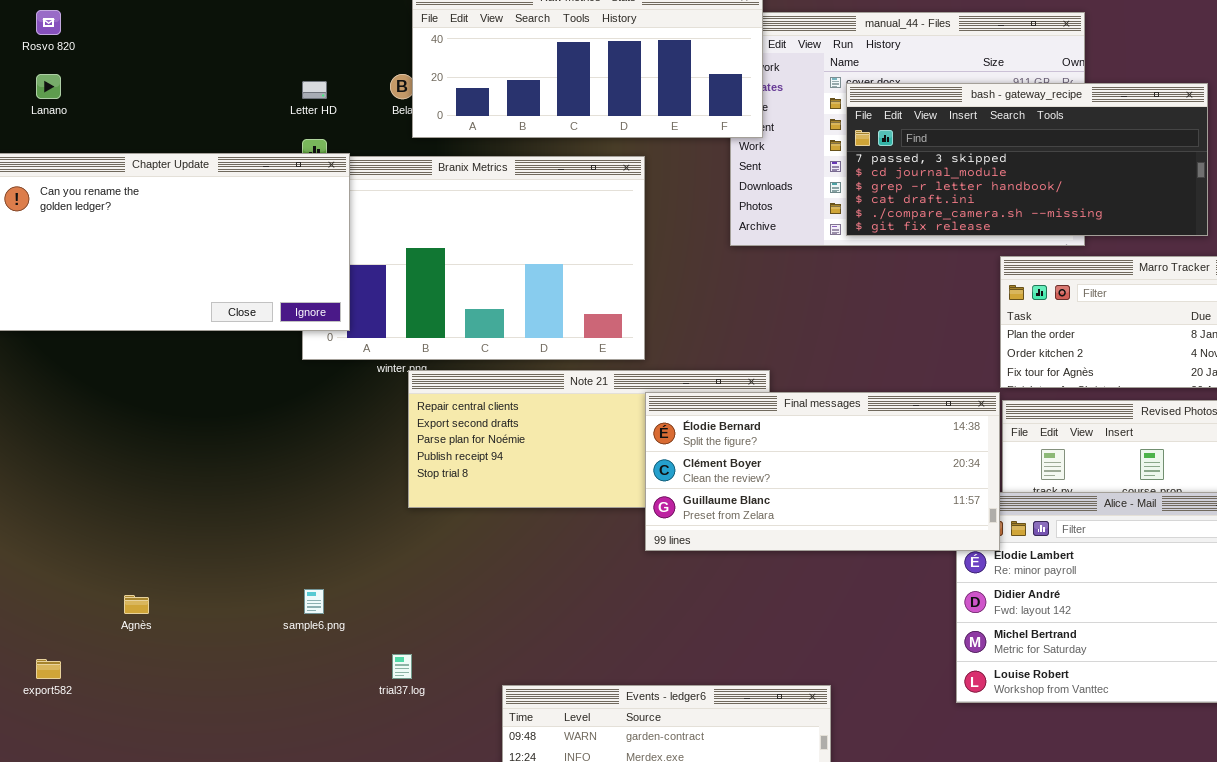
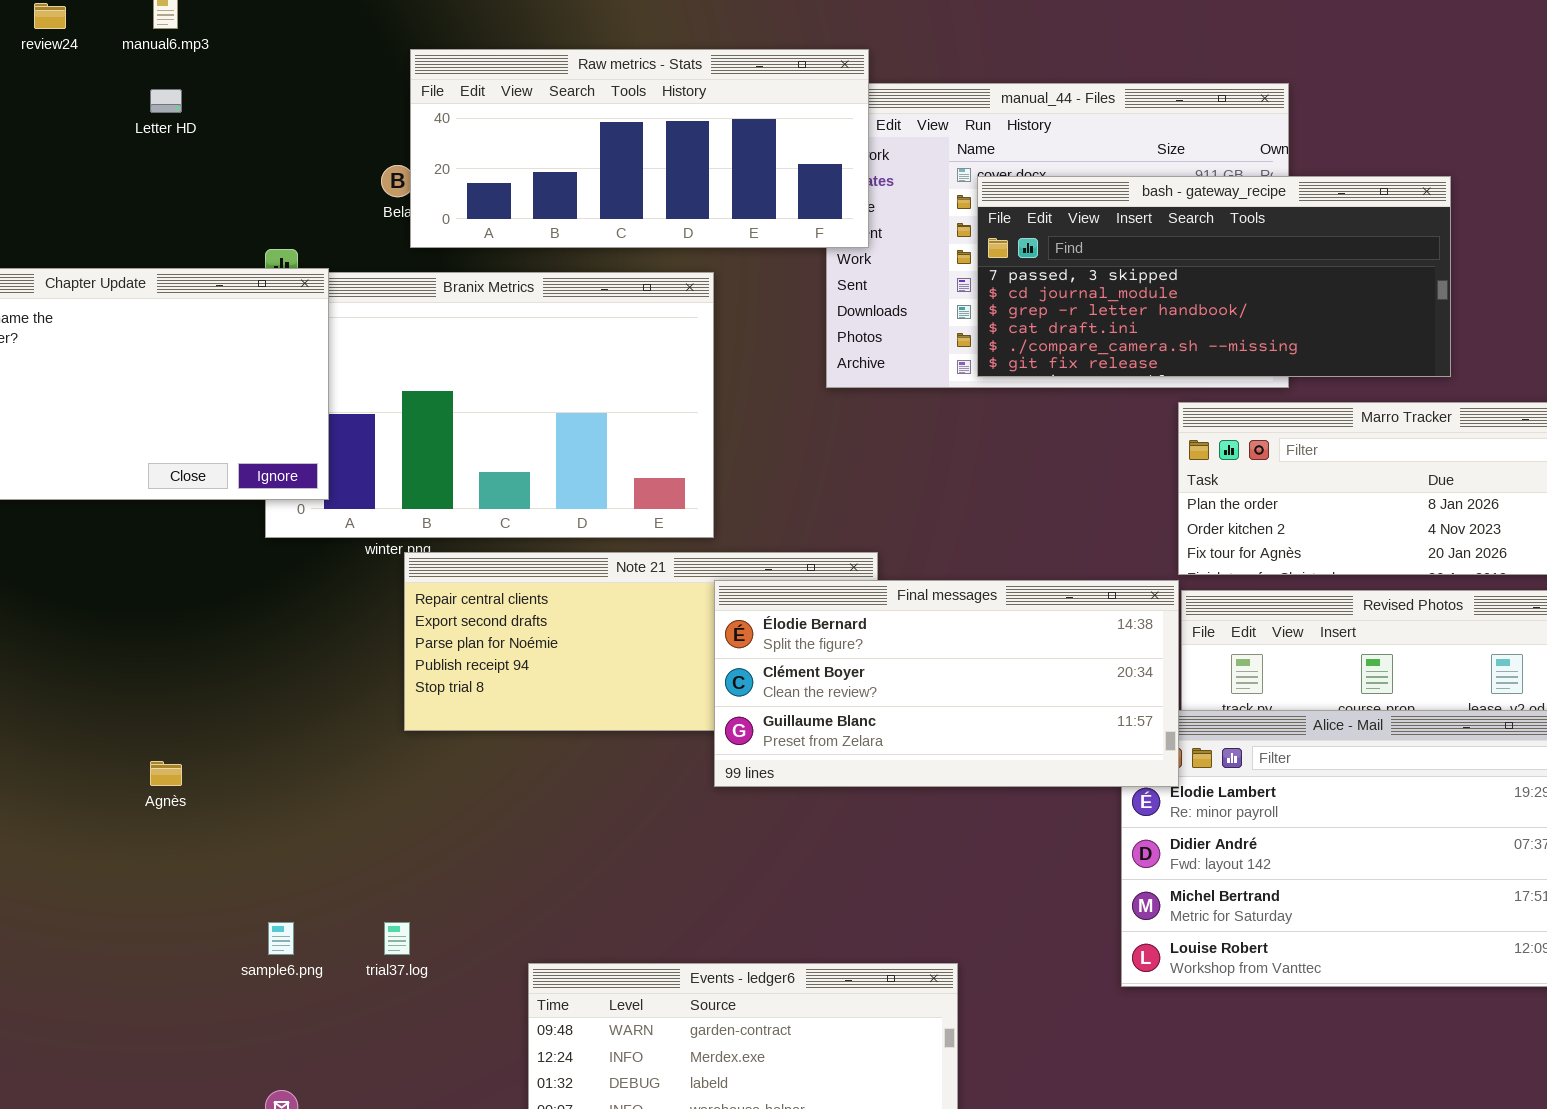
Letter HD: [302,81,327,99] -> [150,89,182,113], moved
sample6.png: [304,589,324,614] -> [268,922,294,955], moved
Agnès: [124,595,149,614] -> [150,761,182,786], moved

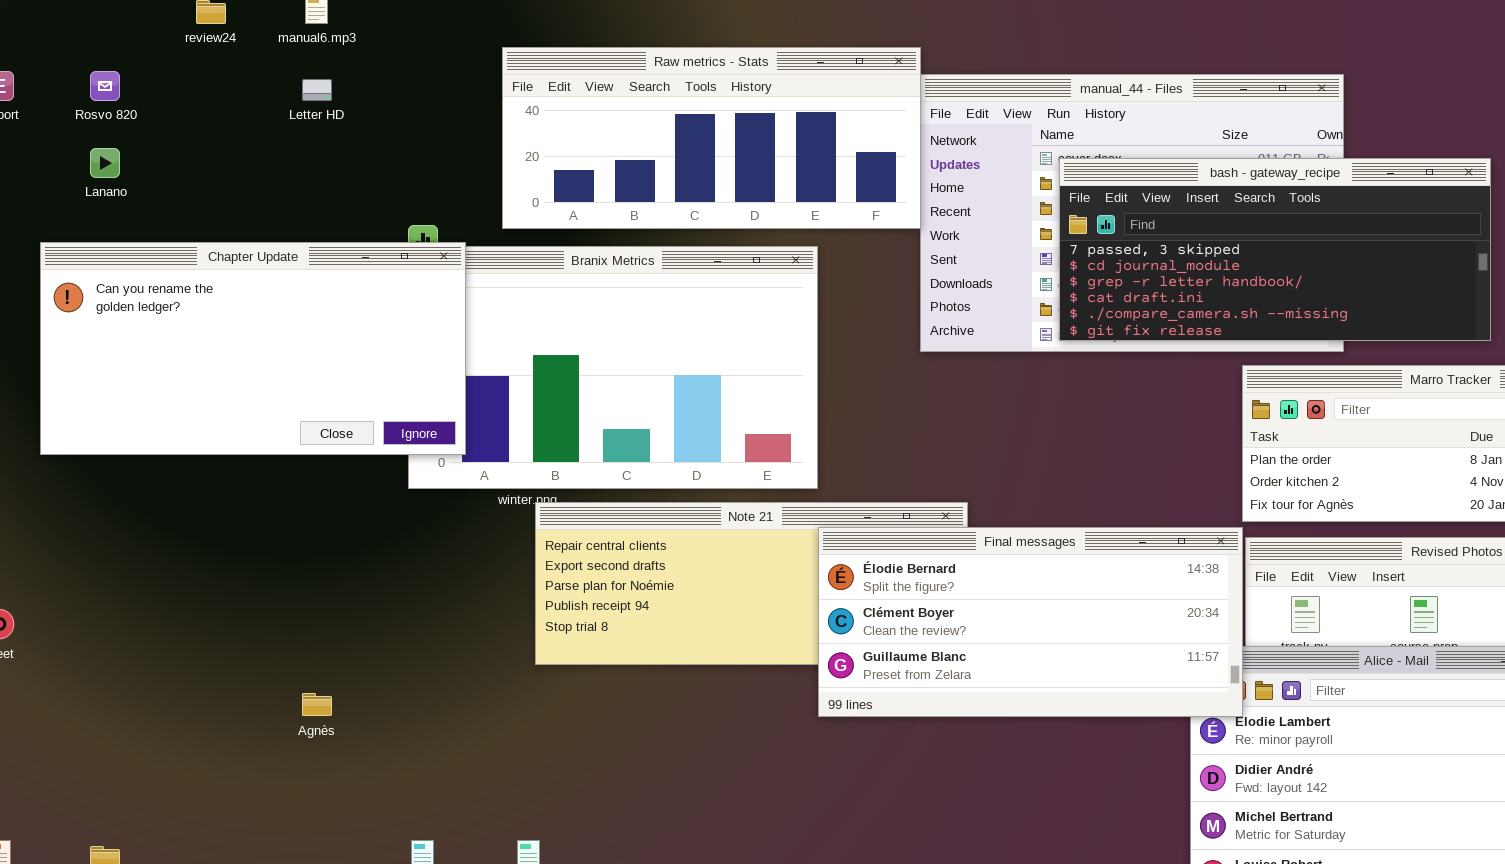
Raw metrics - Stats: [410,49,869,248] -> [502,47,921,229], moved

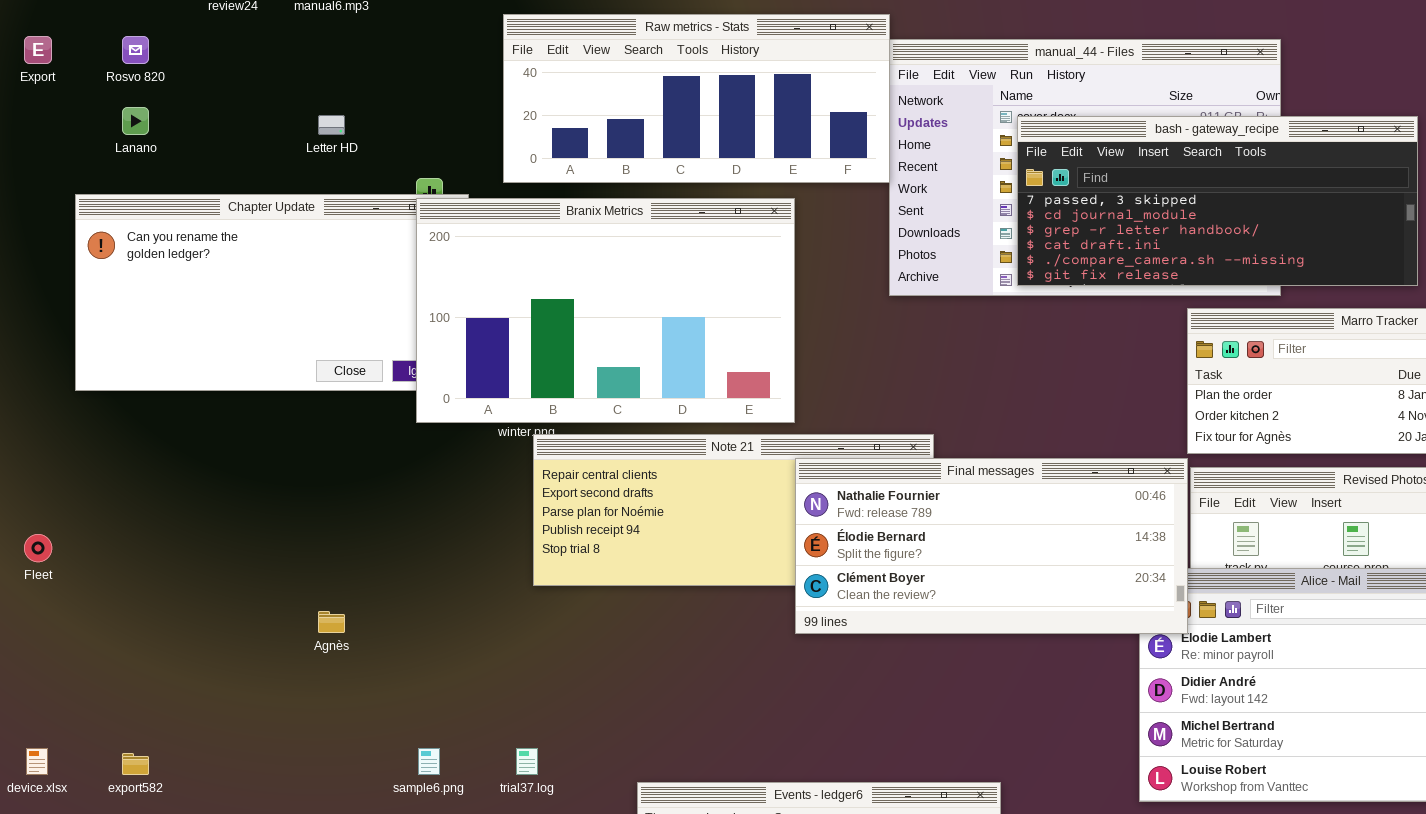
Letter HD: [302,79,332,101] -> [318,115,345,135], moved
Branix Metrics: [408,246,818,489] -> [416,198,795,423], raised
Final messages: [818,527,1243,717] -> [795,458,1188,634], scrolled up 1 row

